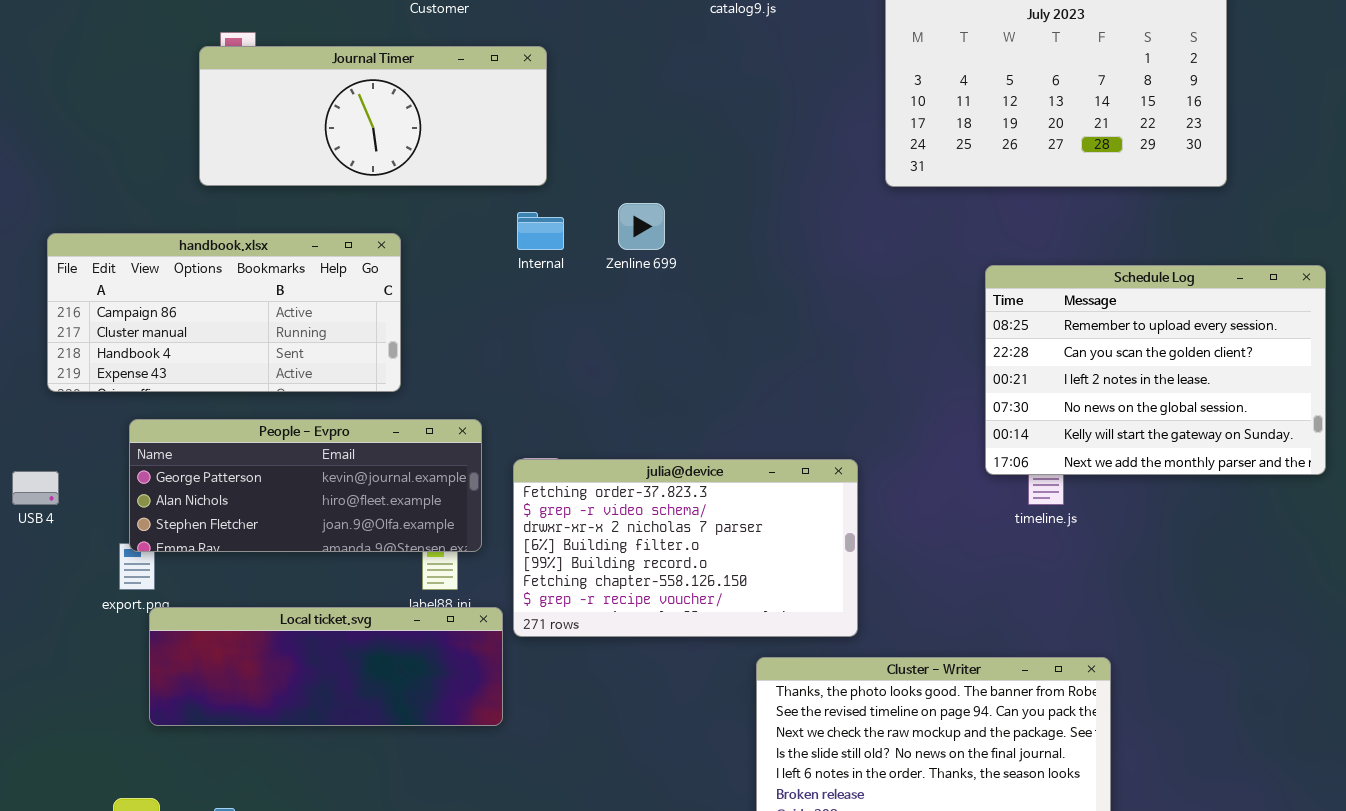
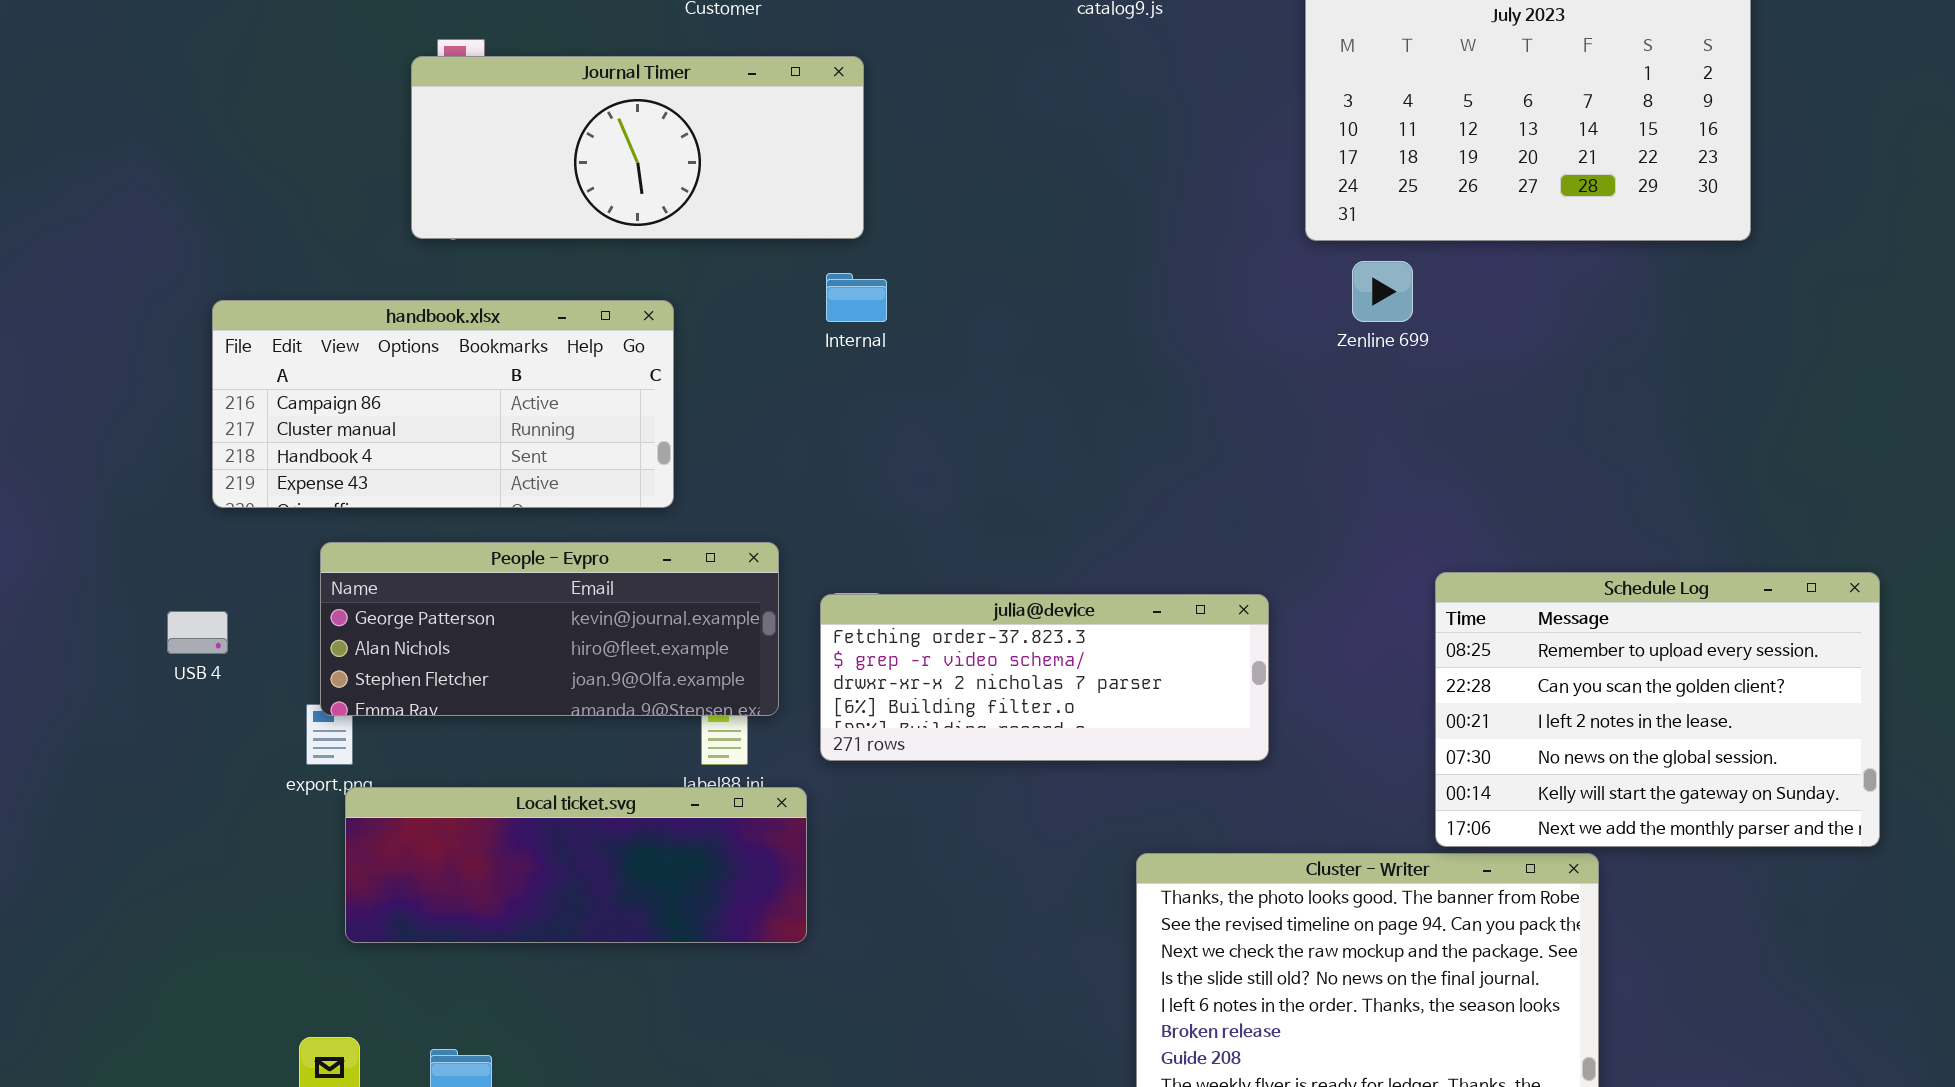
Zenline 699: [618,203,665,250] -> [1352,261,1413,322], moved
Schedule Log: [985,265,1326,475] -> [1435,572,1880,847], moved
julia@device: [513,459,858,637] -> [820,594,1269,761], resized

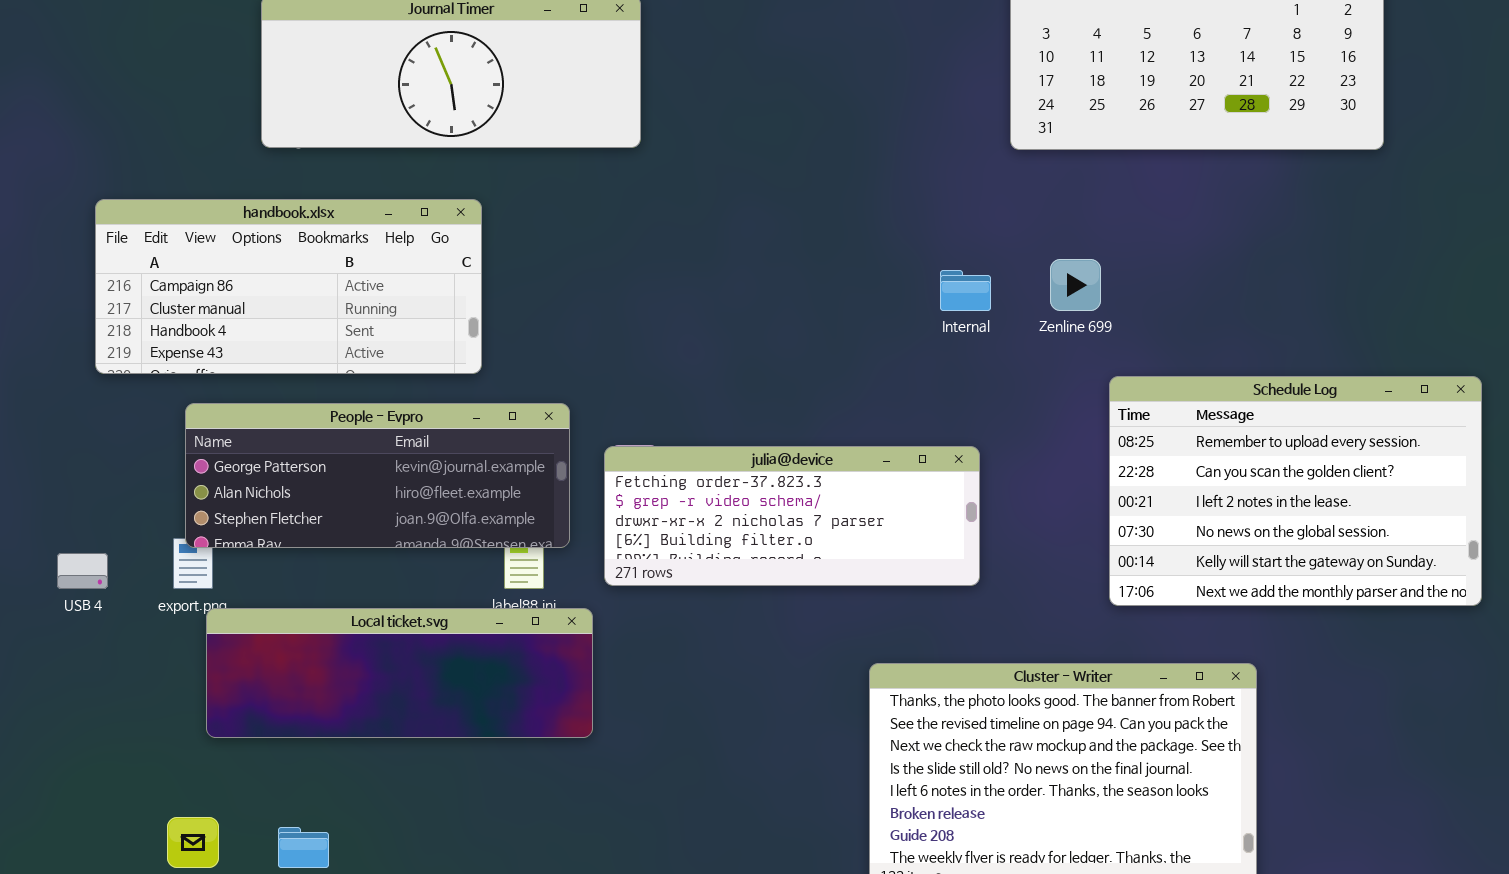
Zenline 699: [1352,261,1413,322] -> [1050,259,1101,311], moved
Internal: [826,273,887,322] -> [940,270,991,311], moved
Schedule Log: [1435,572,1880,847] -> [1109,376,1482,606], moved
USB 4: [167,611,228,654] -> [57,553,108,589], moved

